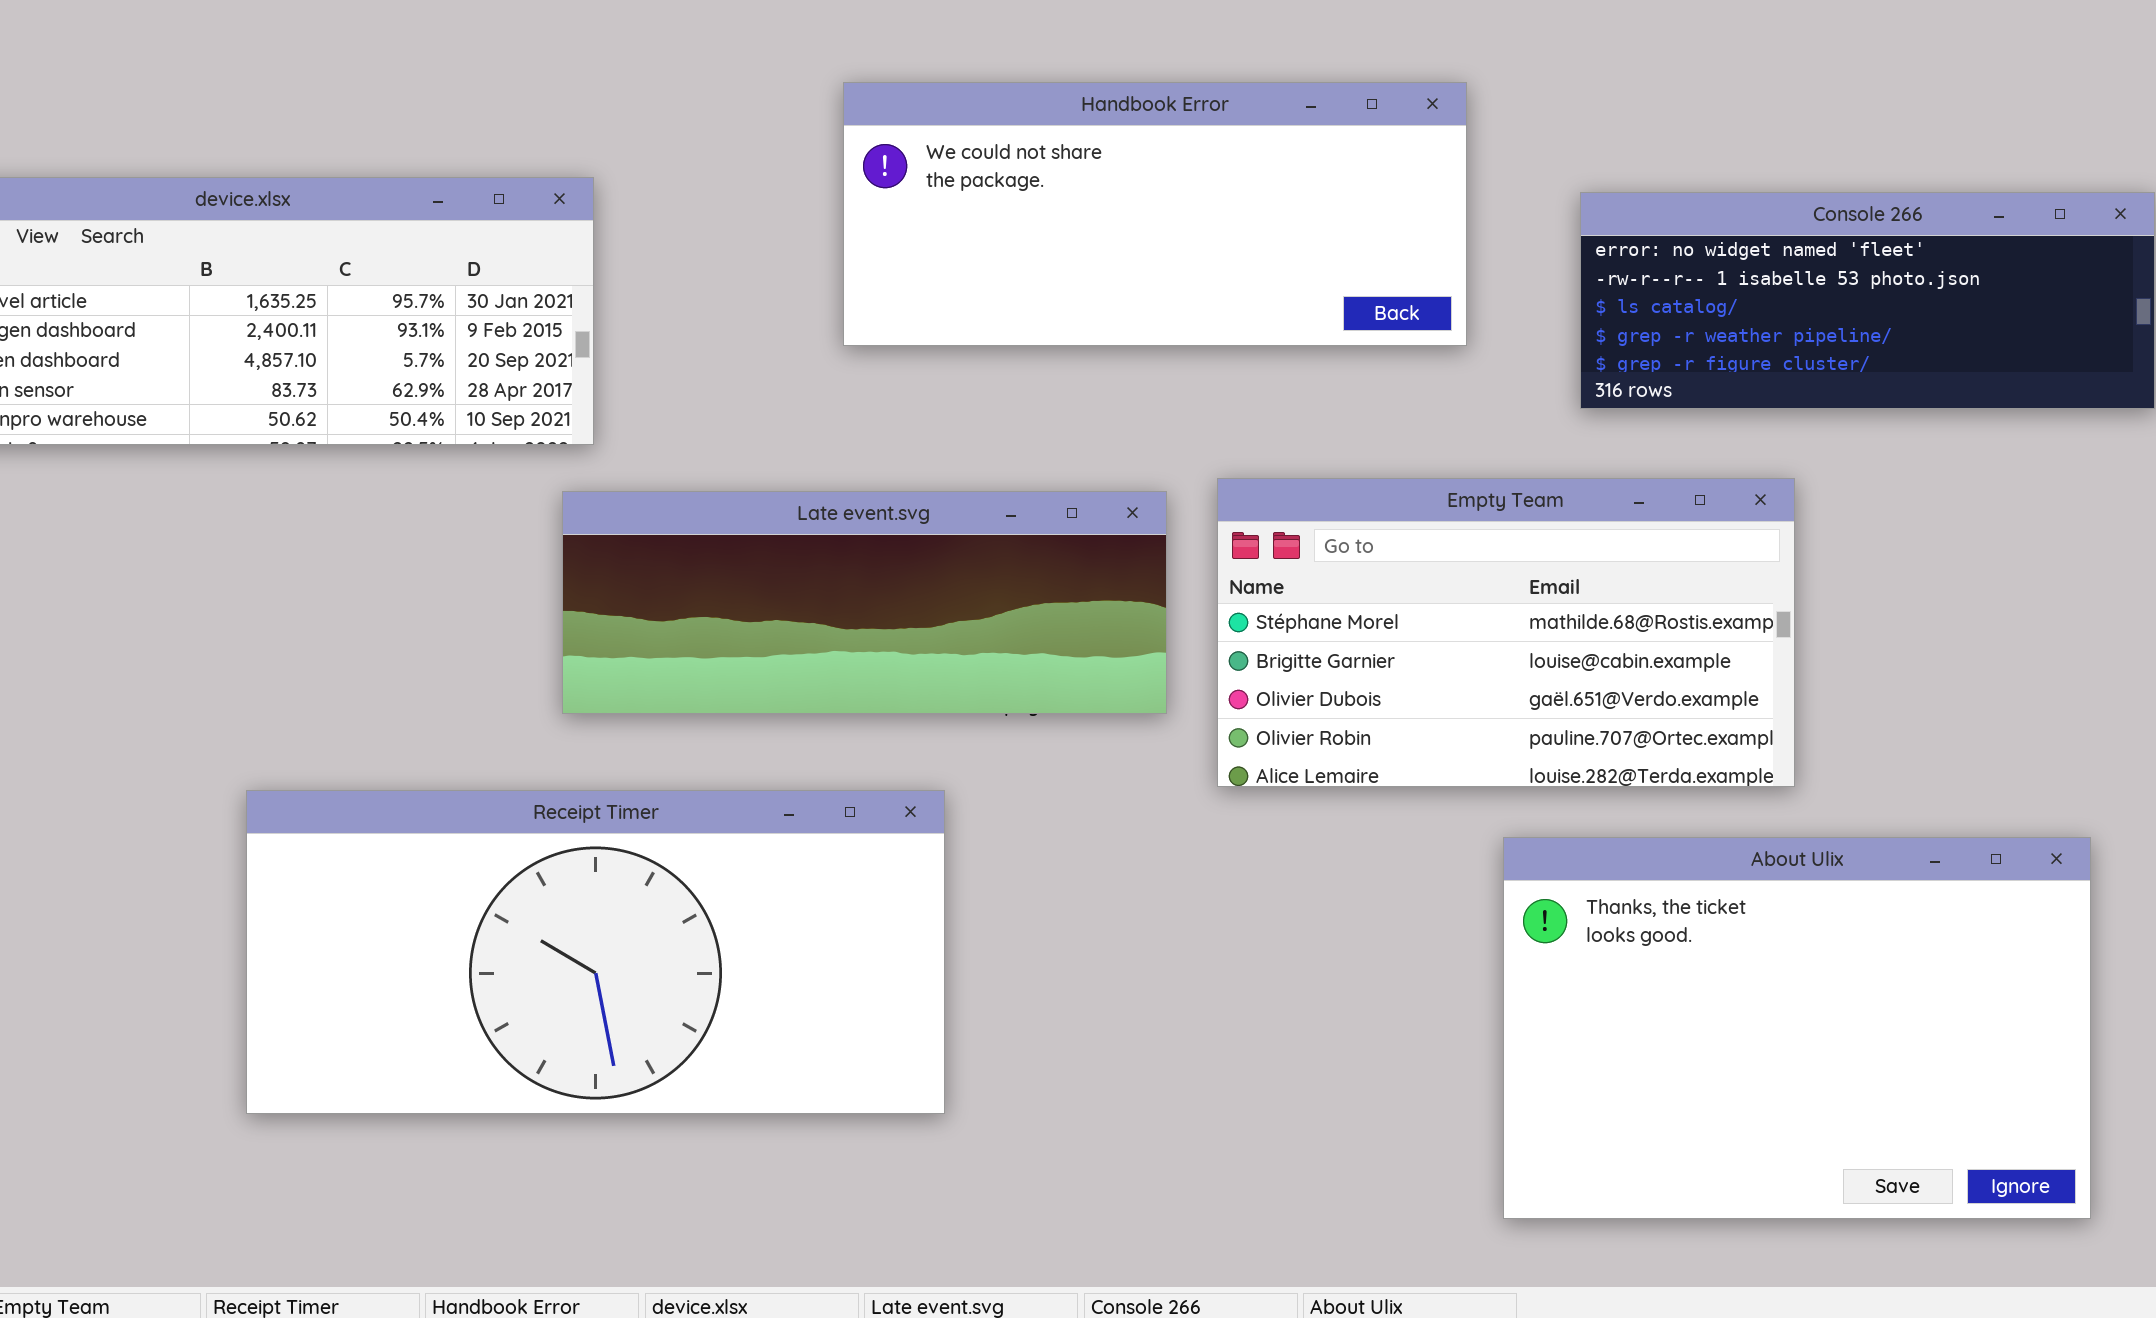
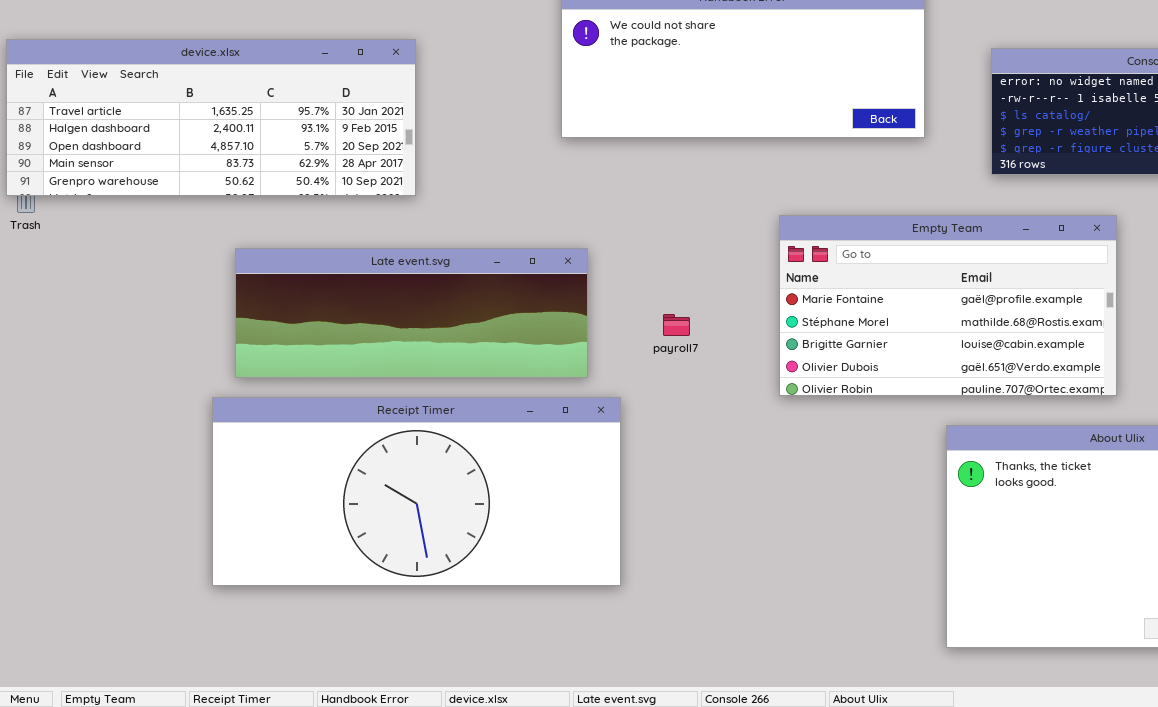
Empty Team: [1217,478,1795,787] -> [779,215,1117,396], scrolled up 1 row
Late event.svg: [562,491,1167,714] -> [235,248,588,378], moved

